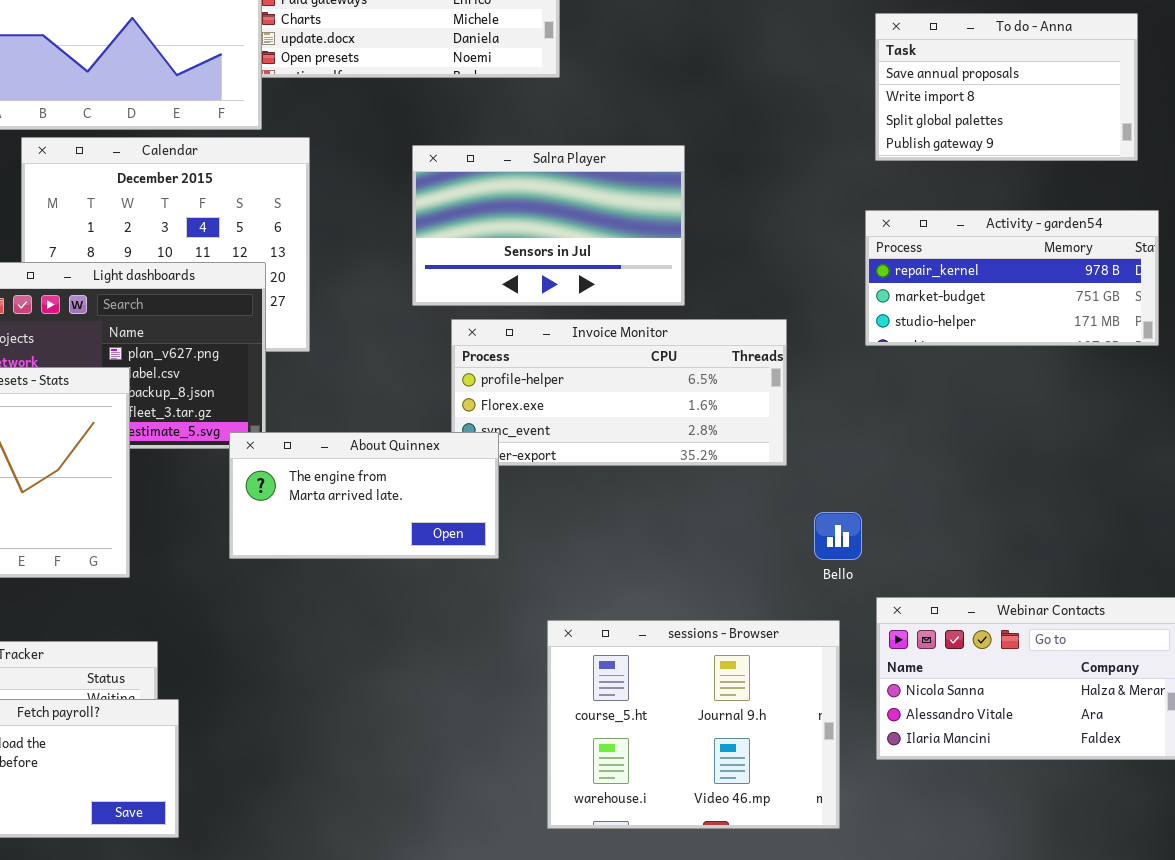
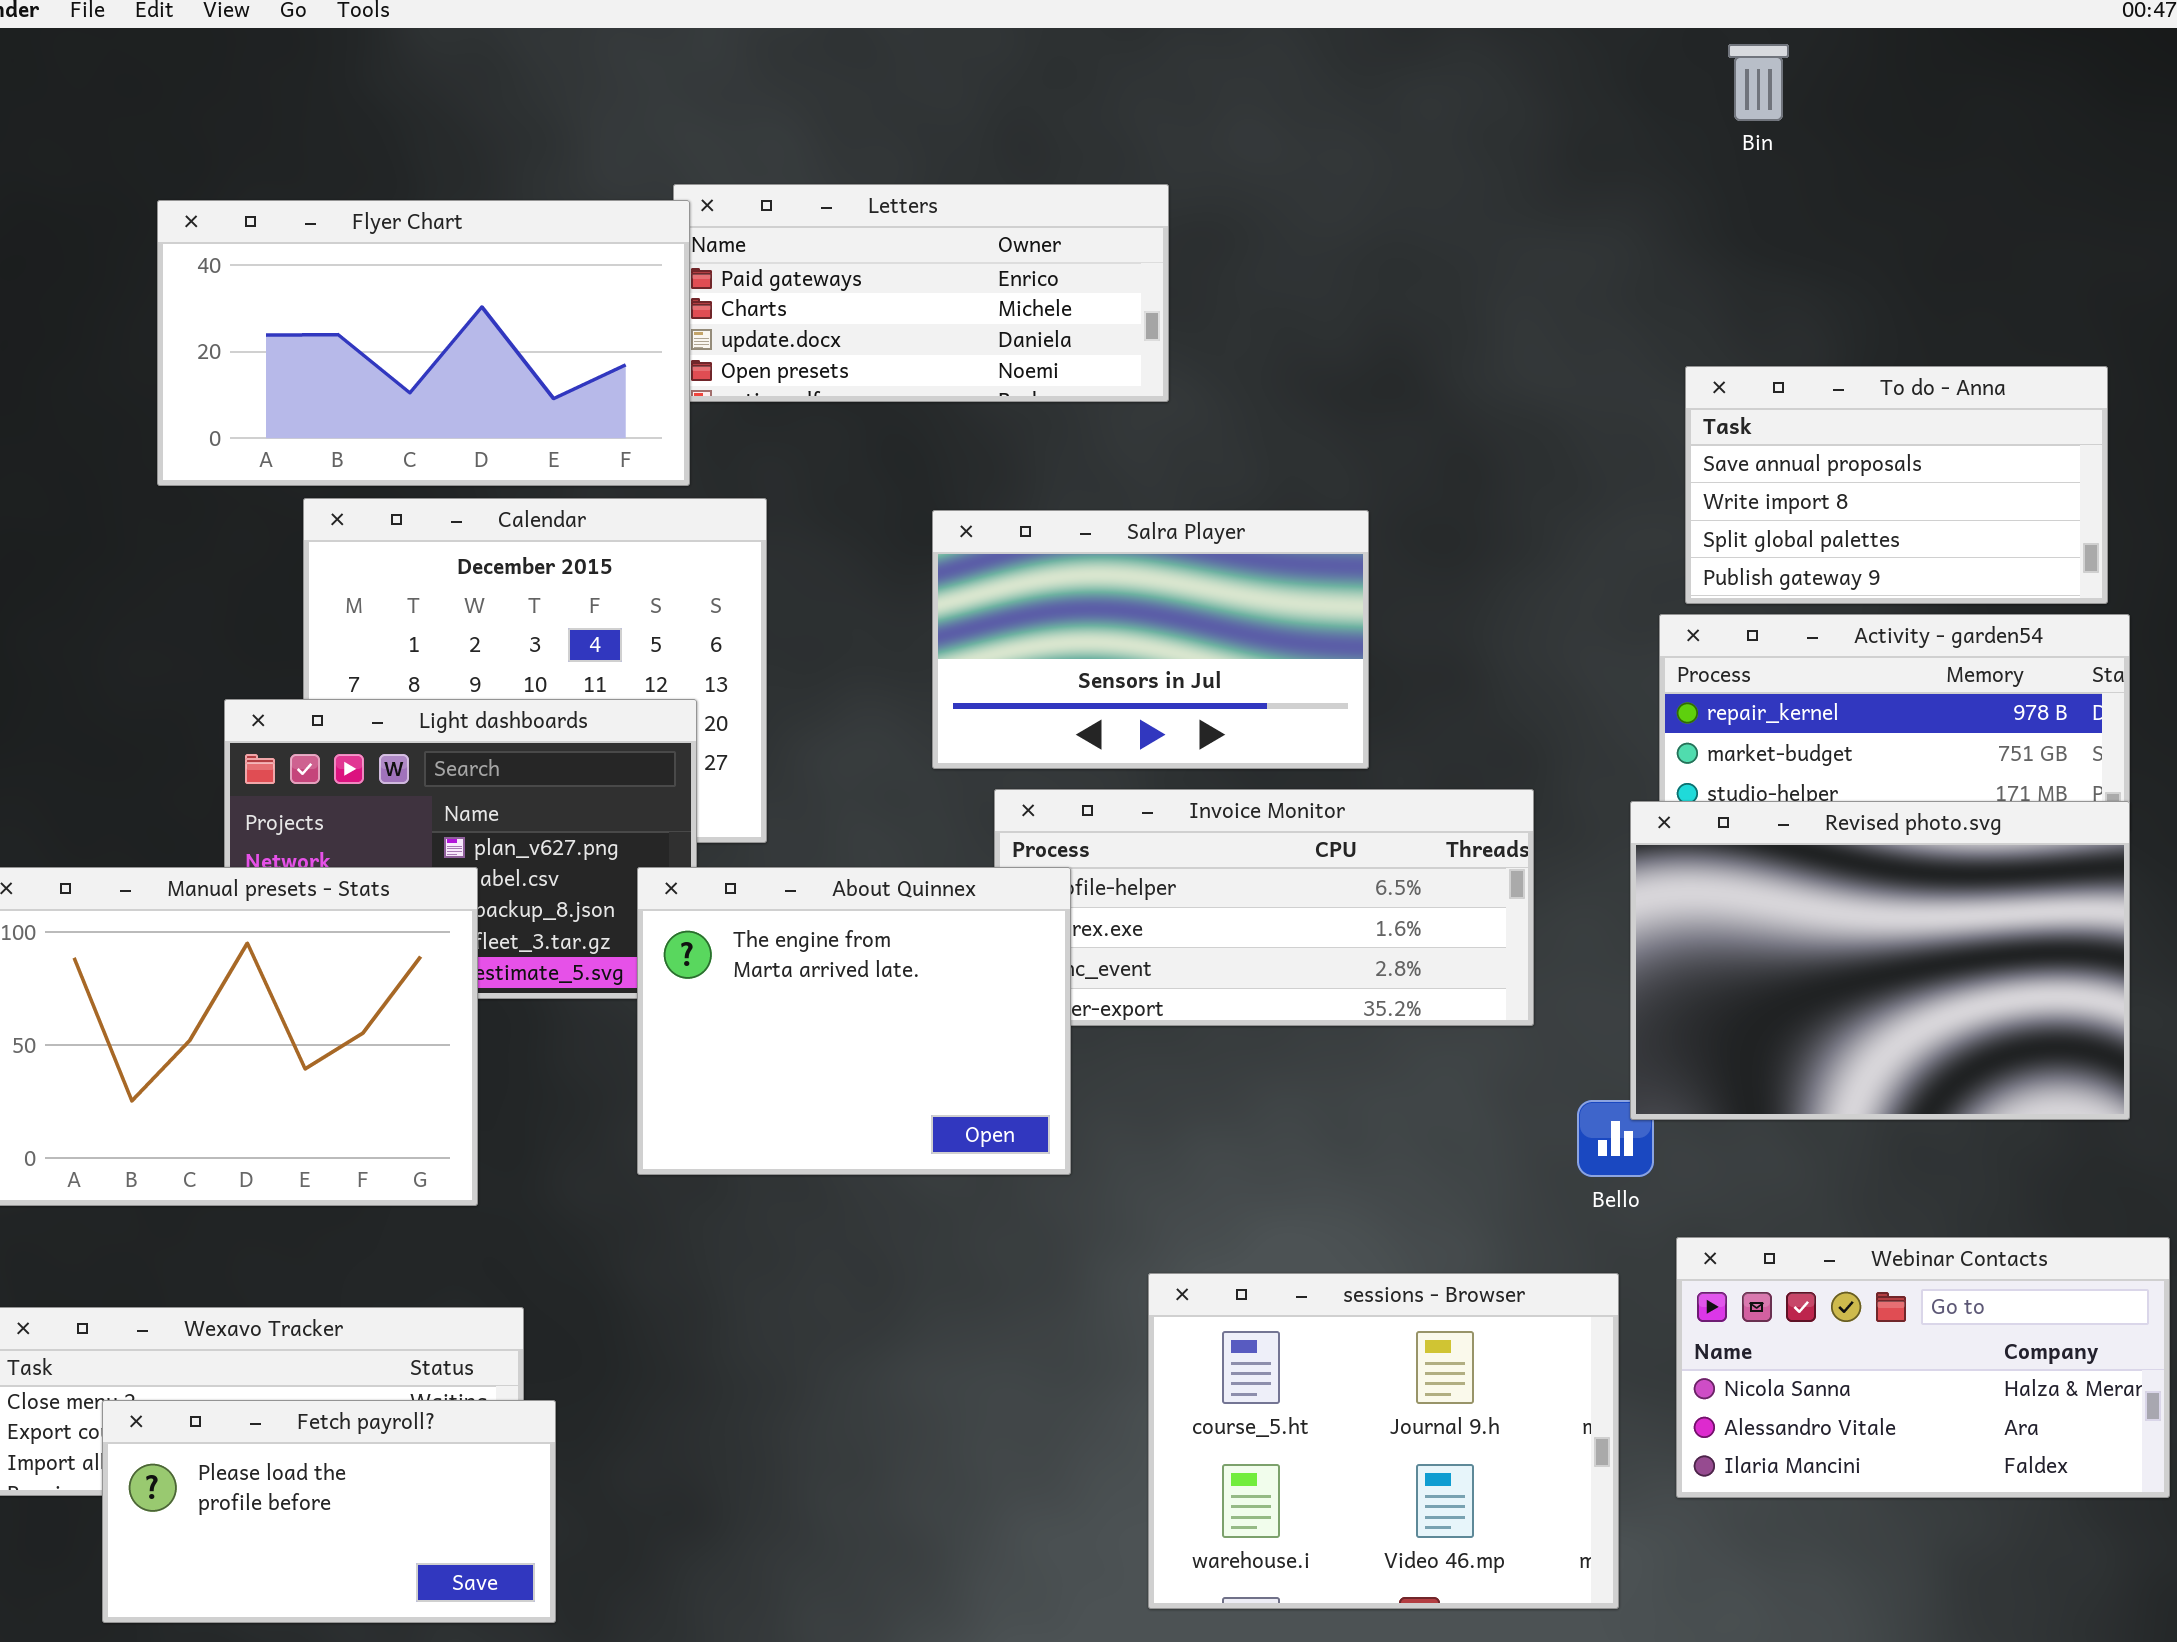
To do - Anna: [875,13,1138,161] -> [1685,366,2108,604], moved
Revised photo.svg: none -> [1630,801,2130,1120], opened
About Quinnex: [229,432,499,559] -> [637,867,1071,1175], resized

